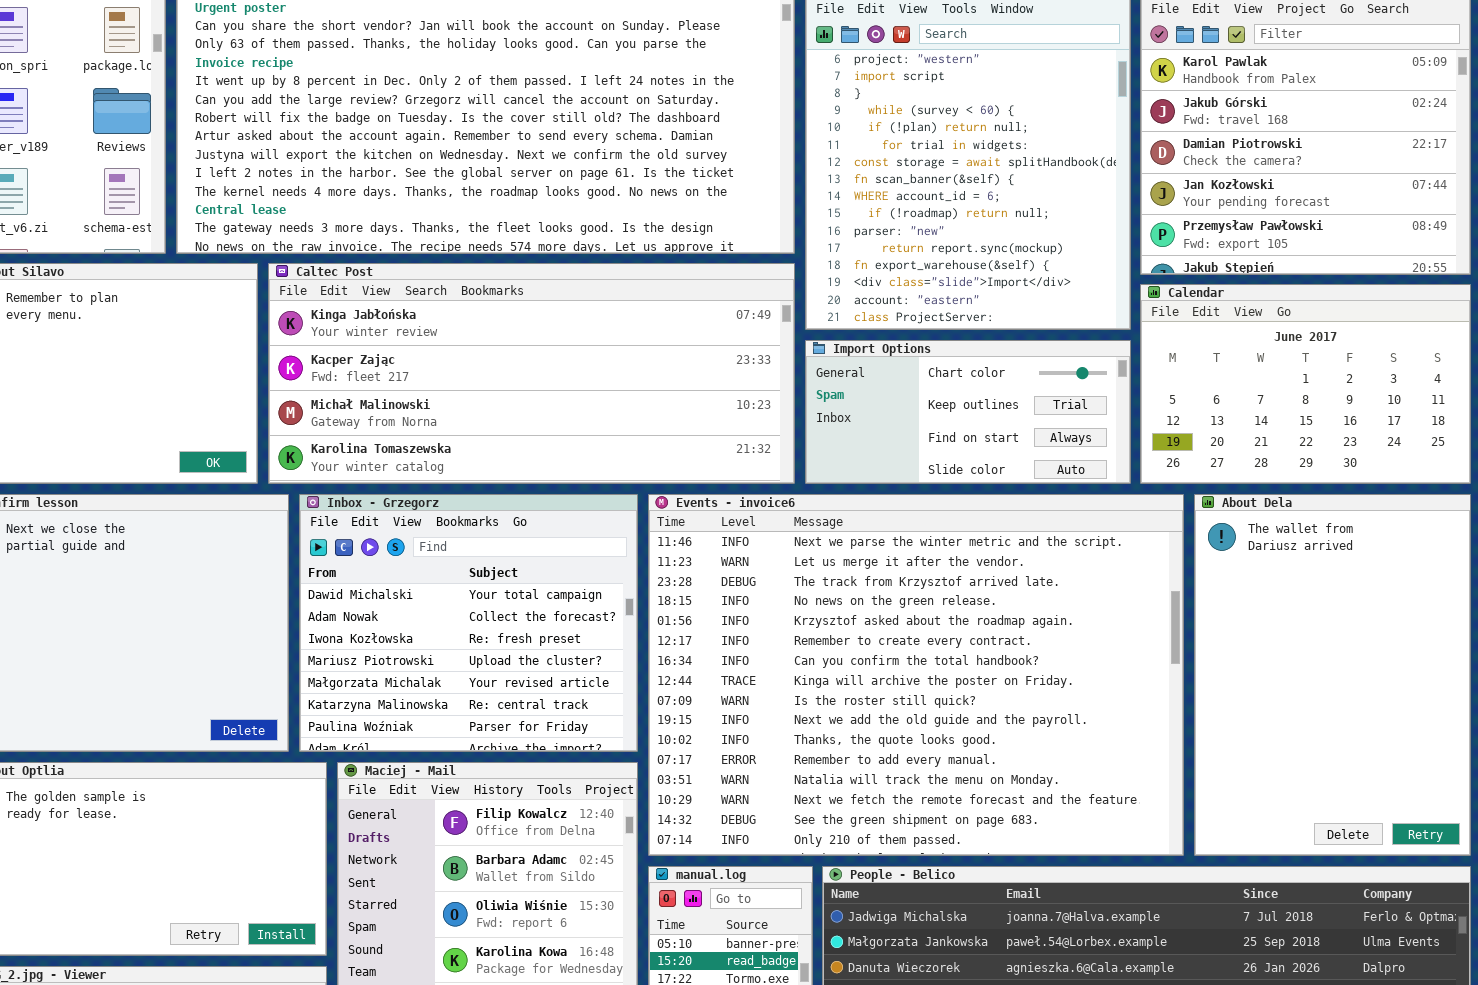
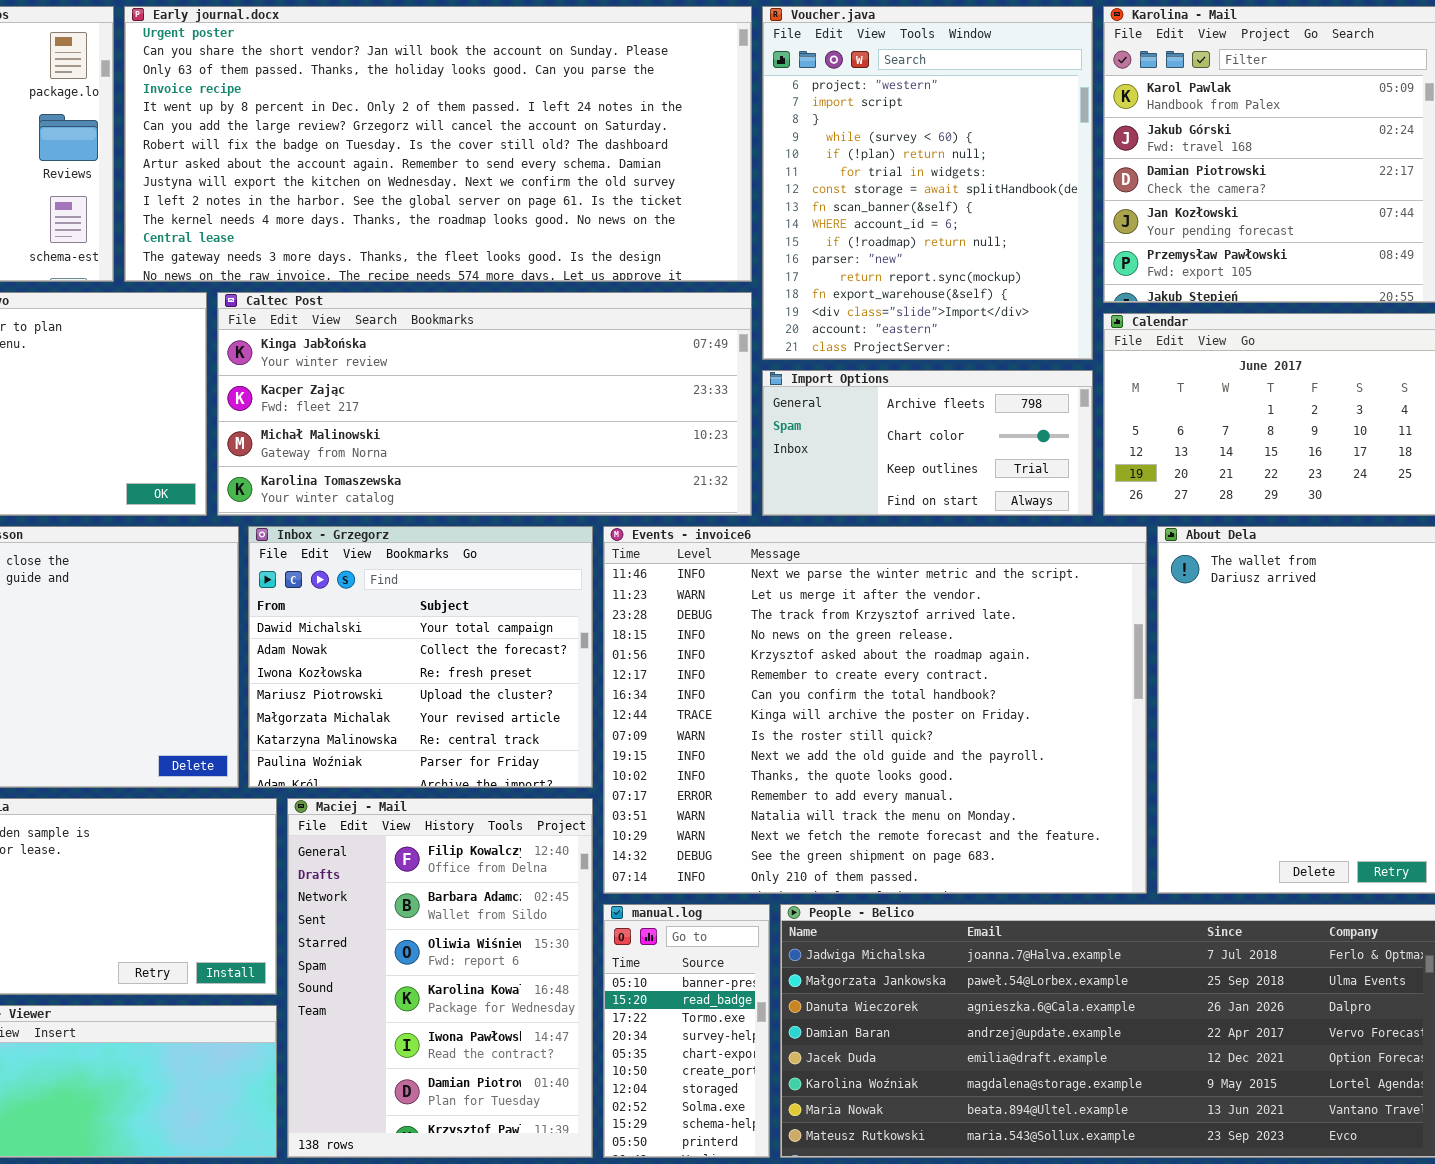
Import Options: [805,340,1131,484] -> [762,370,1093,516], scrolled up 1 row

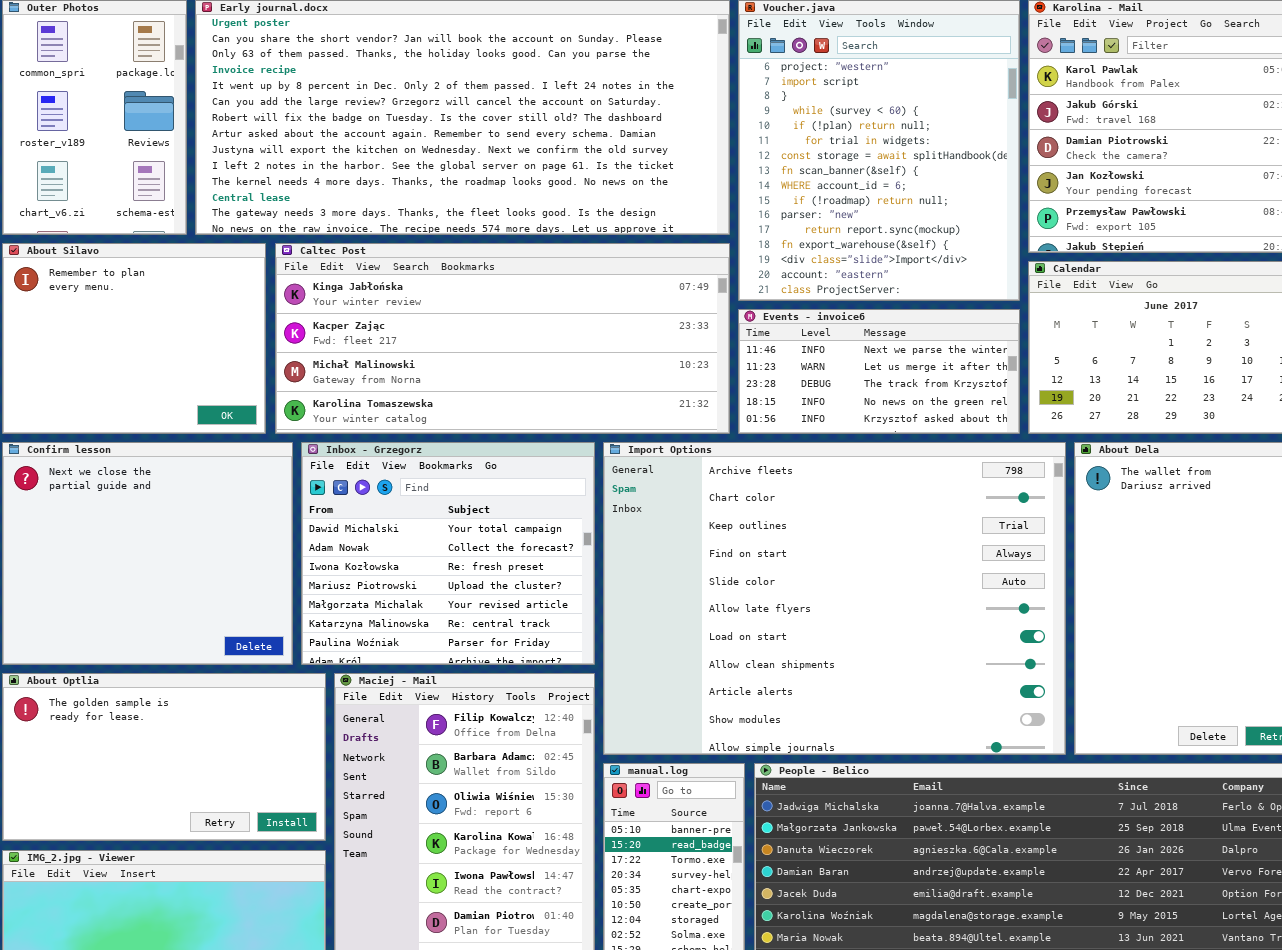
Import Options: [762,370,1093,516] -> [603,442,1066,755], moved, resized
Events - invoice6: [603,526,1147,894] -> [738,309,1020,434], moved, resized

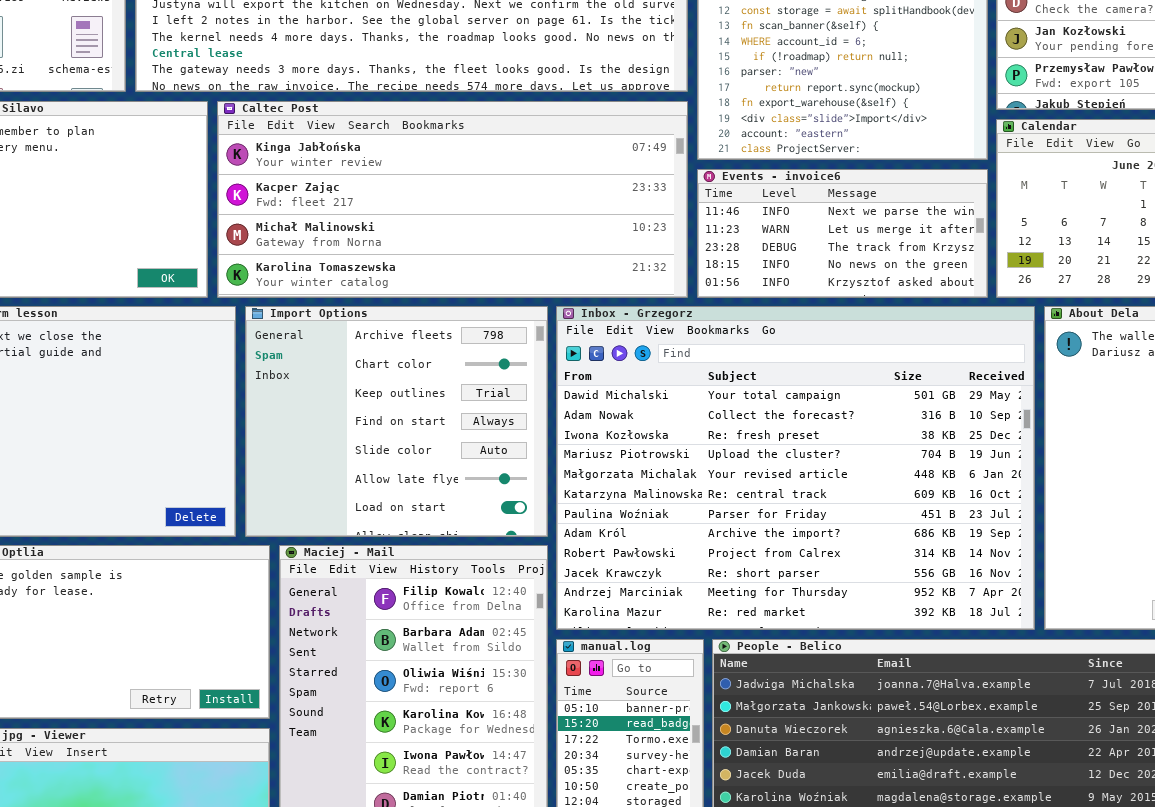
Inbox - Grzegorz: [301,442,595,665] -> [556,306,1035,630], moved, resized
Import Options: [603,442,1066,755] -> [245,306,548,537], moved, resized

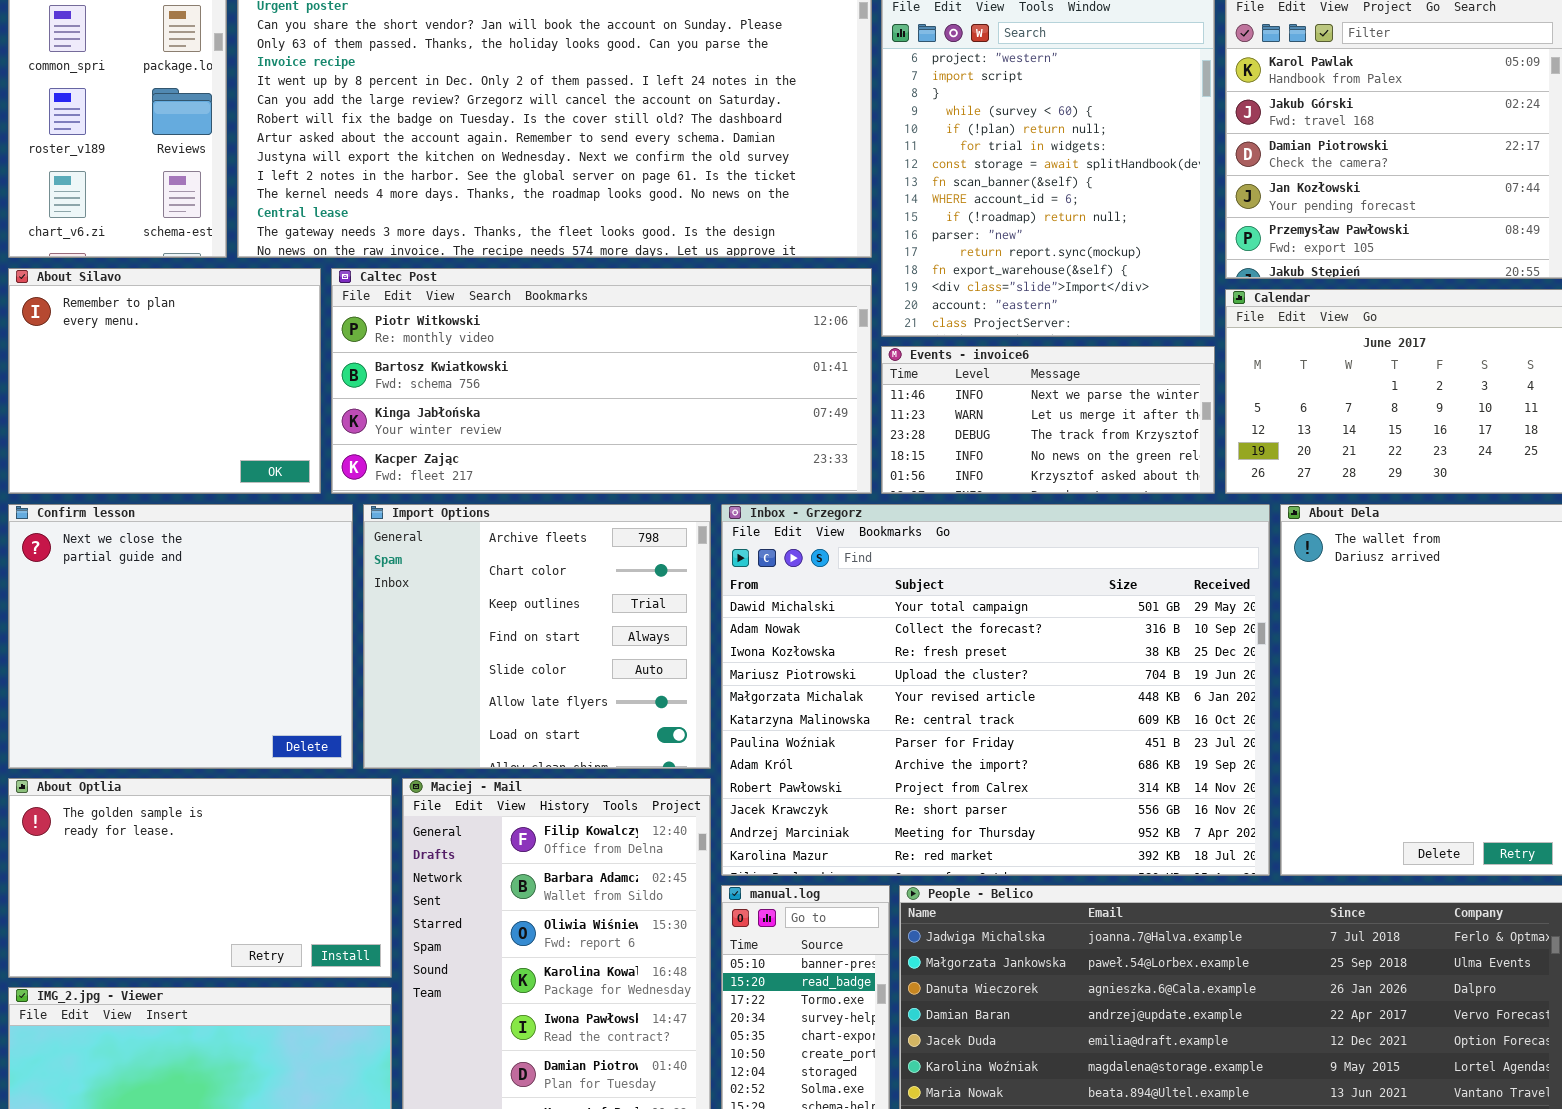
Caltec Post: [217,101,688,298] -> [331,268,872,494], scrolled up 2 rows

